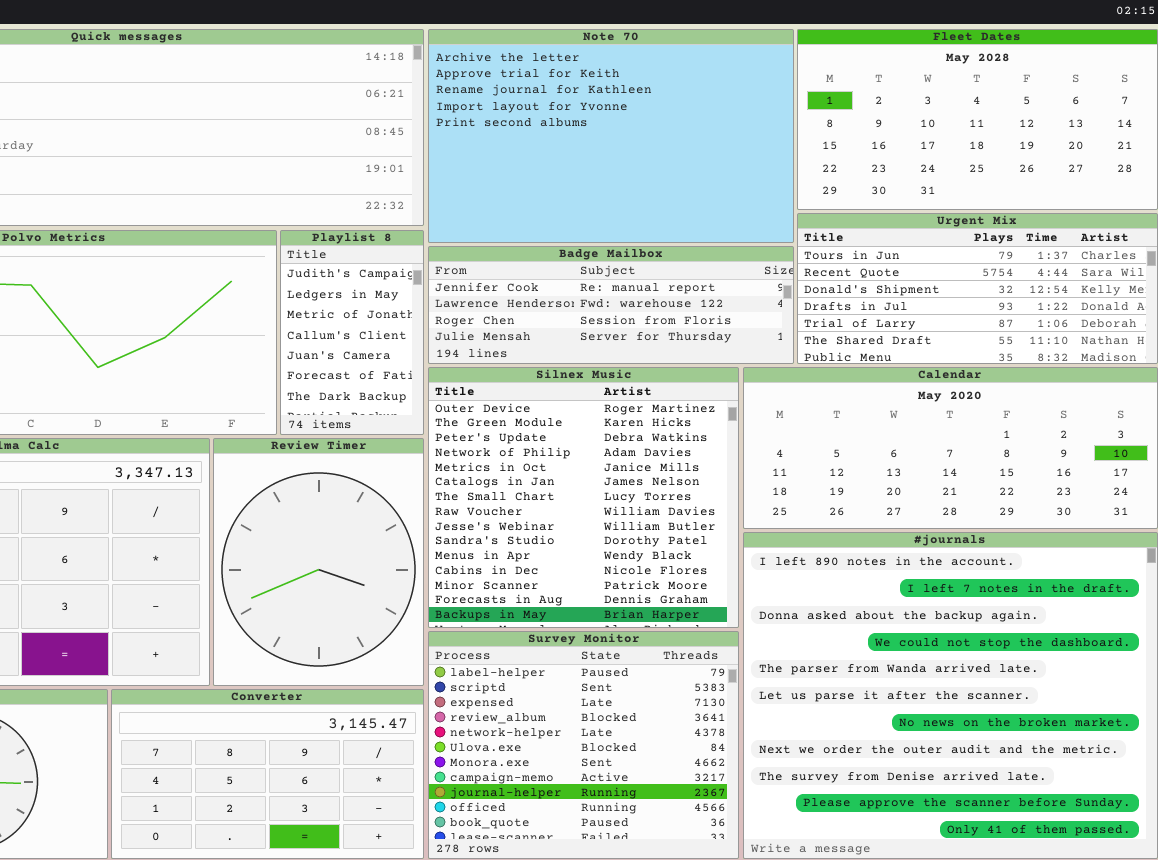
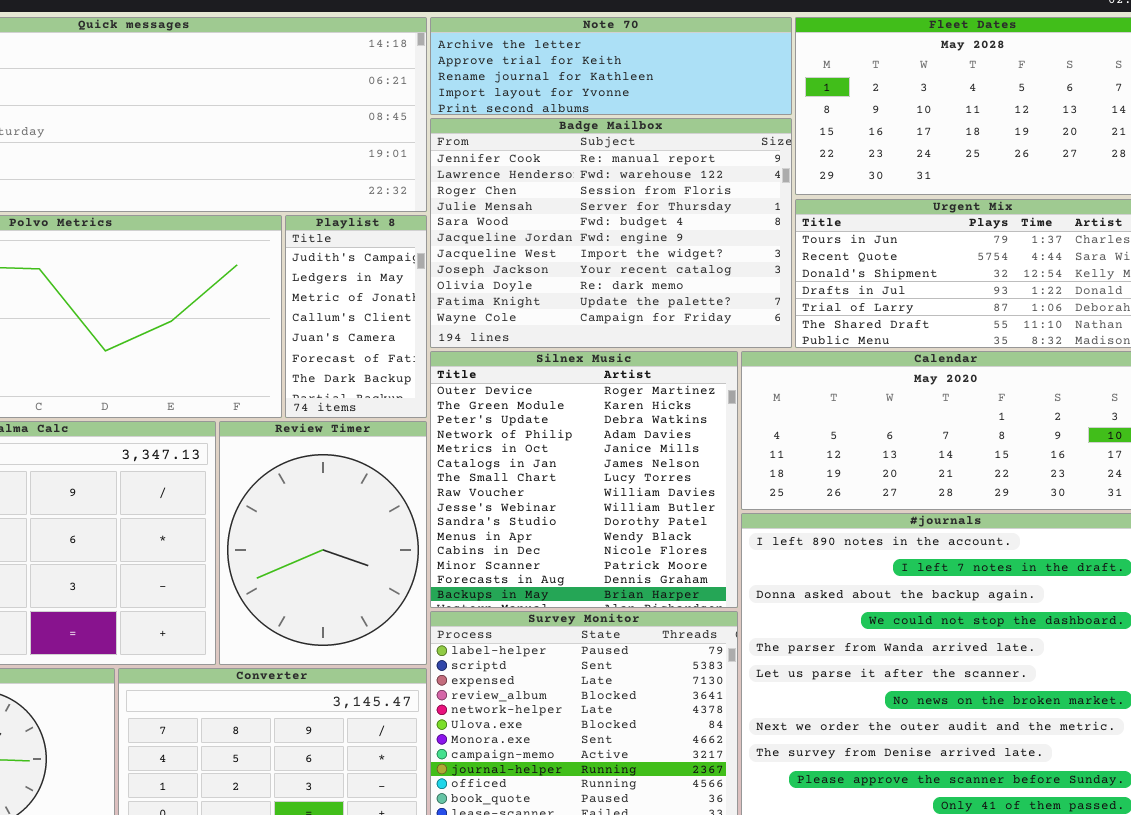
Note 70: [428,29,794,243] -> [430,17,792,115], resized
Badge Mailbox: [428,246,794,364] -> [430,118,792,348], resized

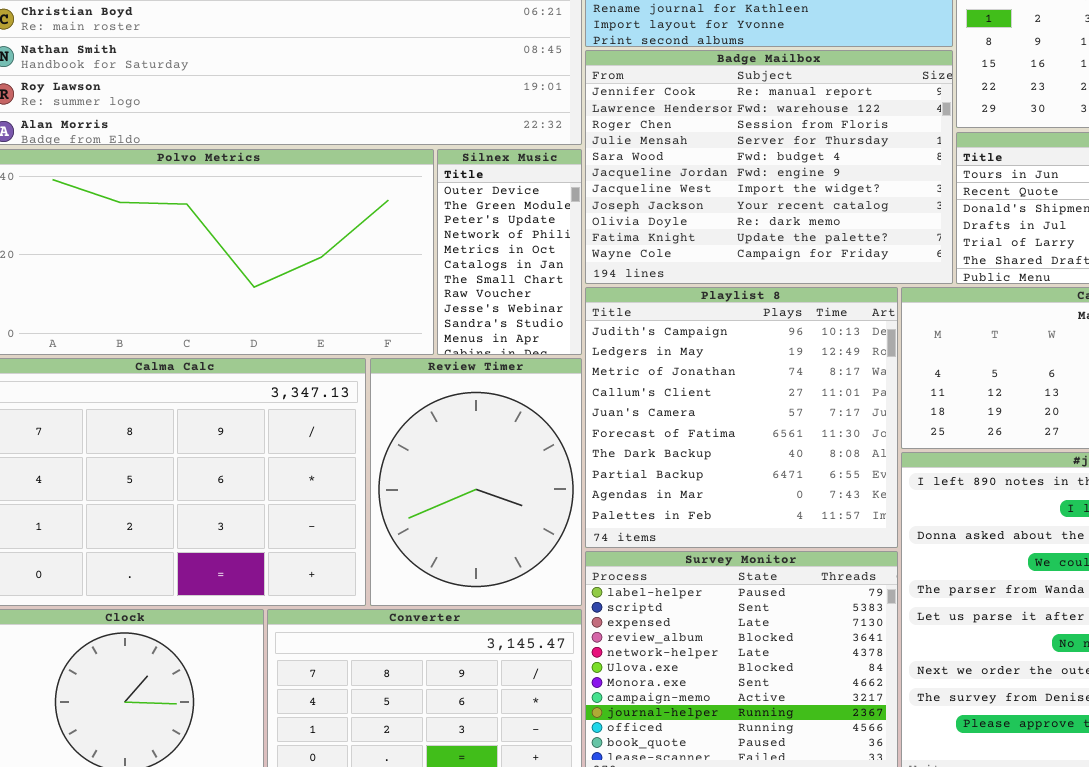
Playlist 8: [285,215,427,418] -> [585,287,898,548], moved, resized
Silnex Music: [430,351,738,608] -> [437,149,582,355], moved, resized

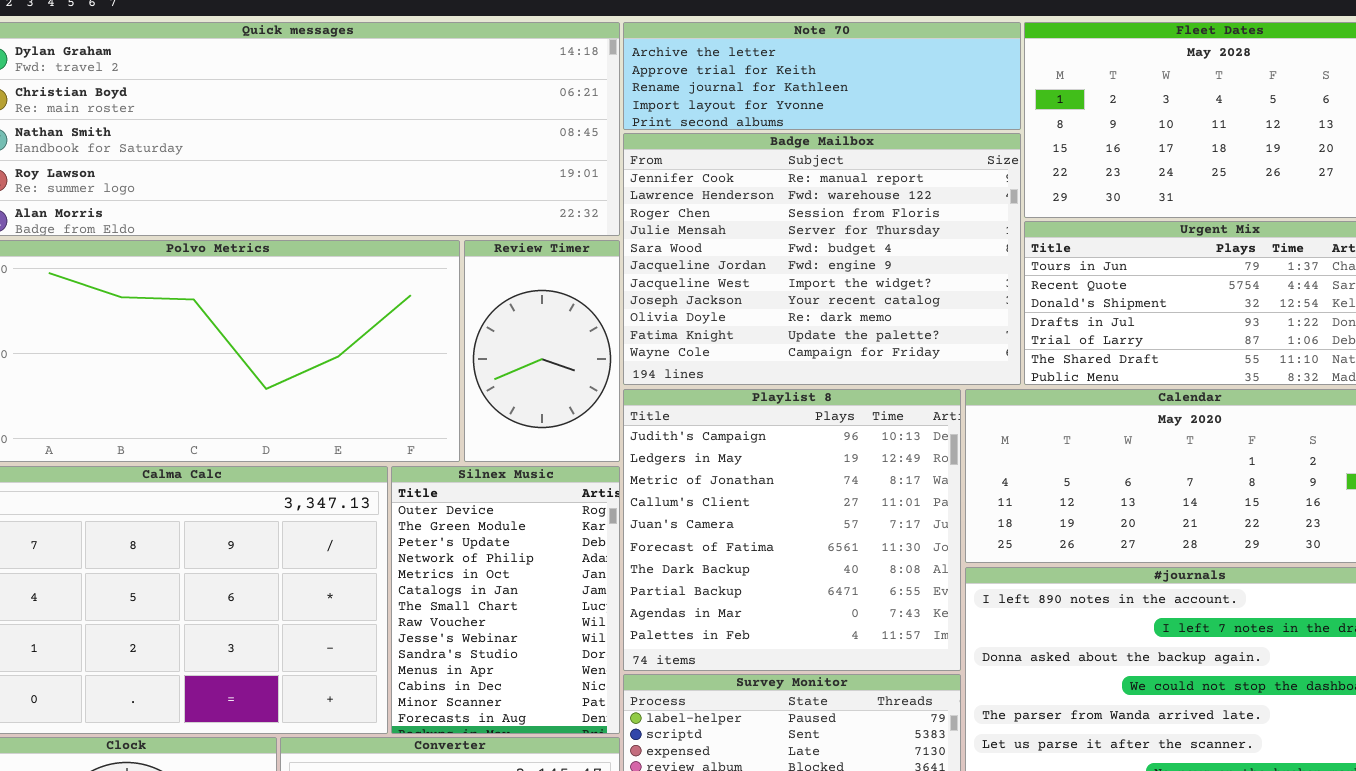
Silnex Music: [437,149,582,355] -> [391,466,620,734], moved, resized
Review Timer: [370,358,582,606] -> [464,240,620,462], moved, resized

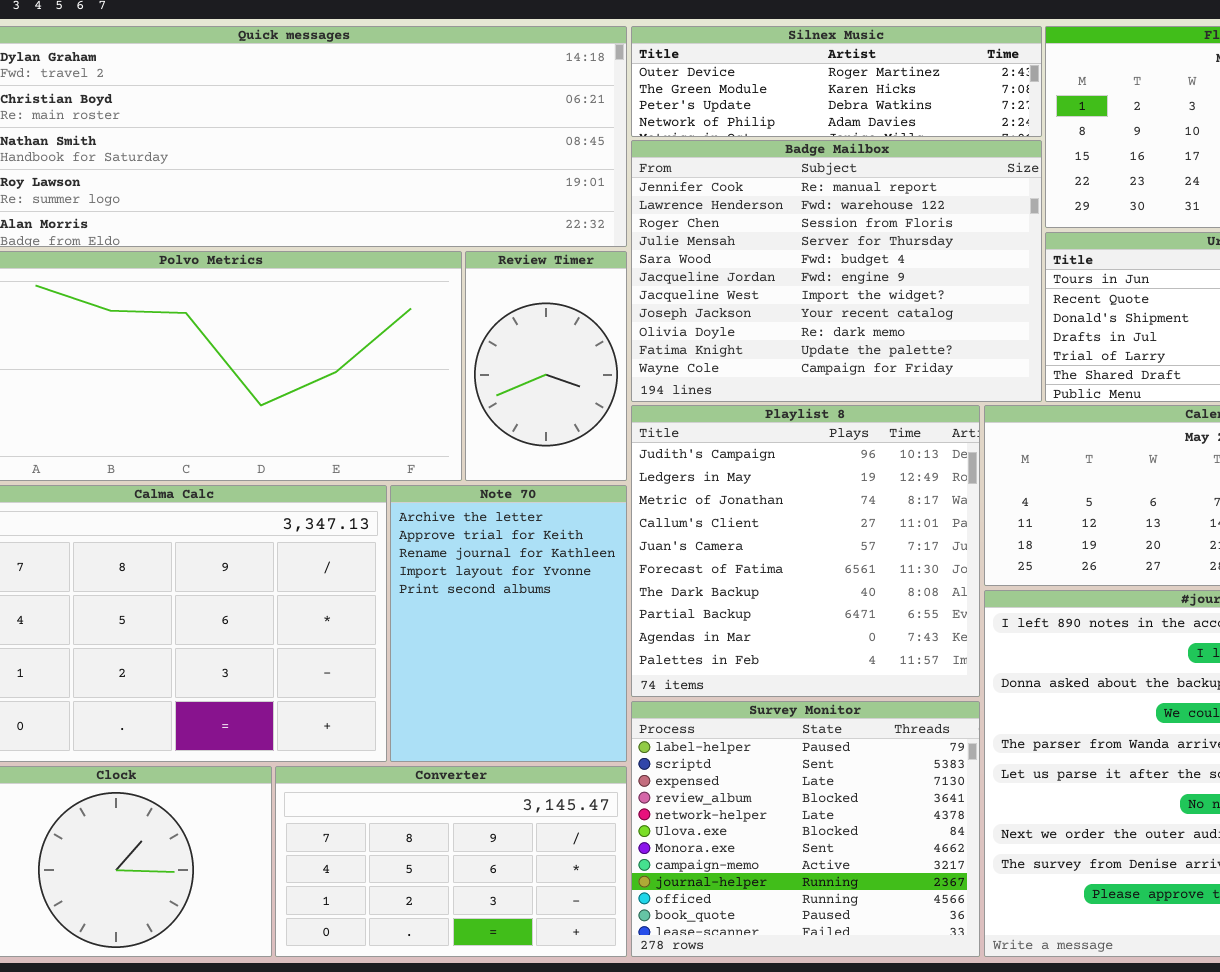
Note 70: [623,22,1021,130] -> [390,485,627,762], moved, resized
Silnex Music: [391,466,620,734] -> [631,26,1042,137], moved, resized

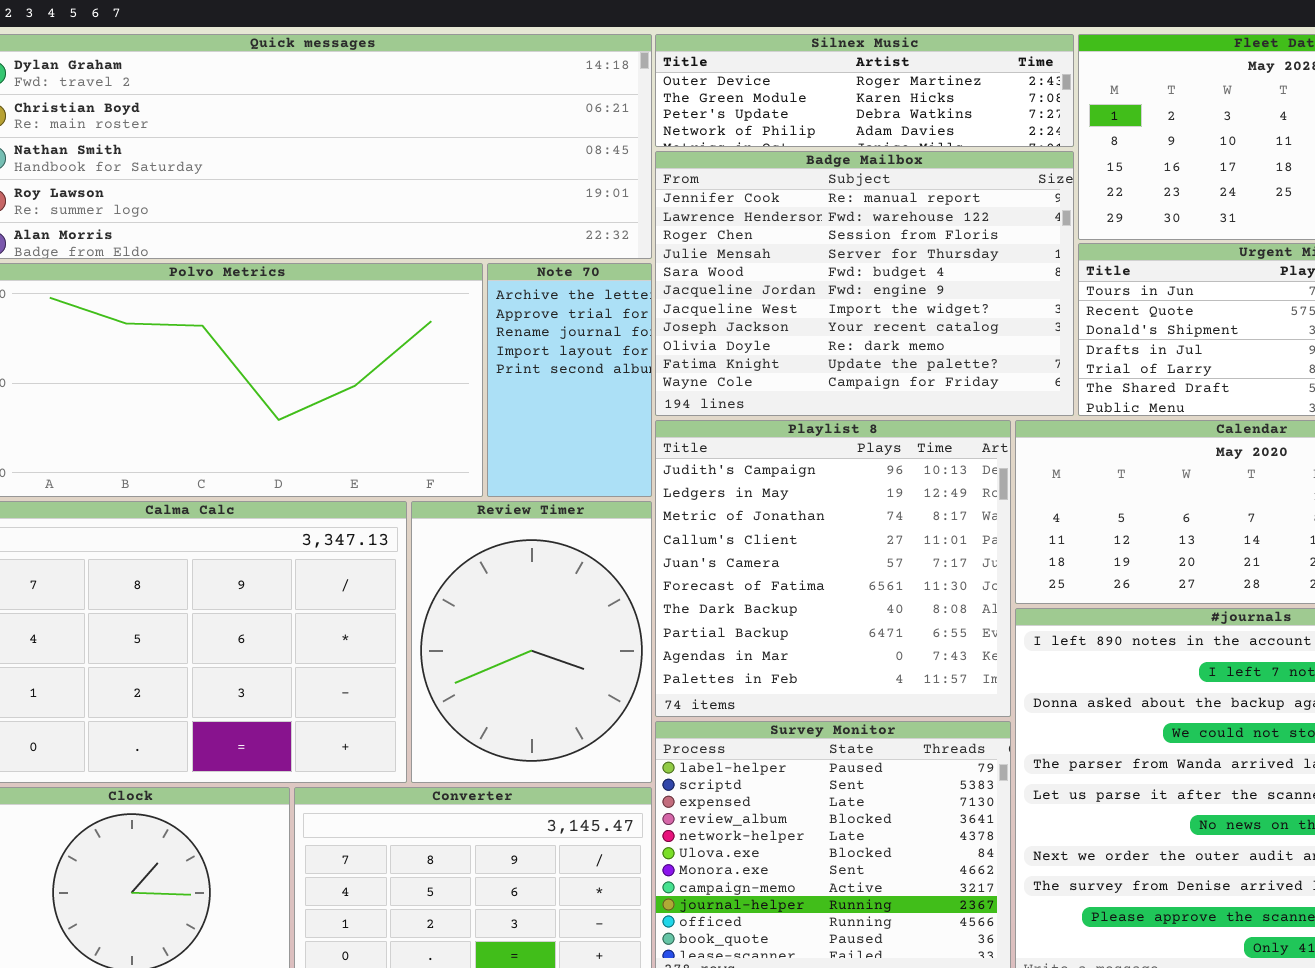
Review Timer: [465,251,627,481] -> [411,501,652,783], moved, resized
Note 70: [390,485,627,762] -> [487,263,652,497], moved, resized

